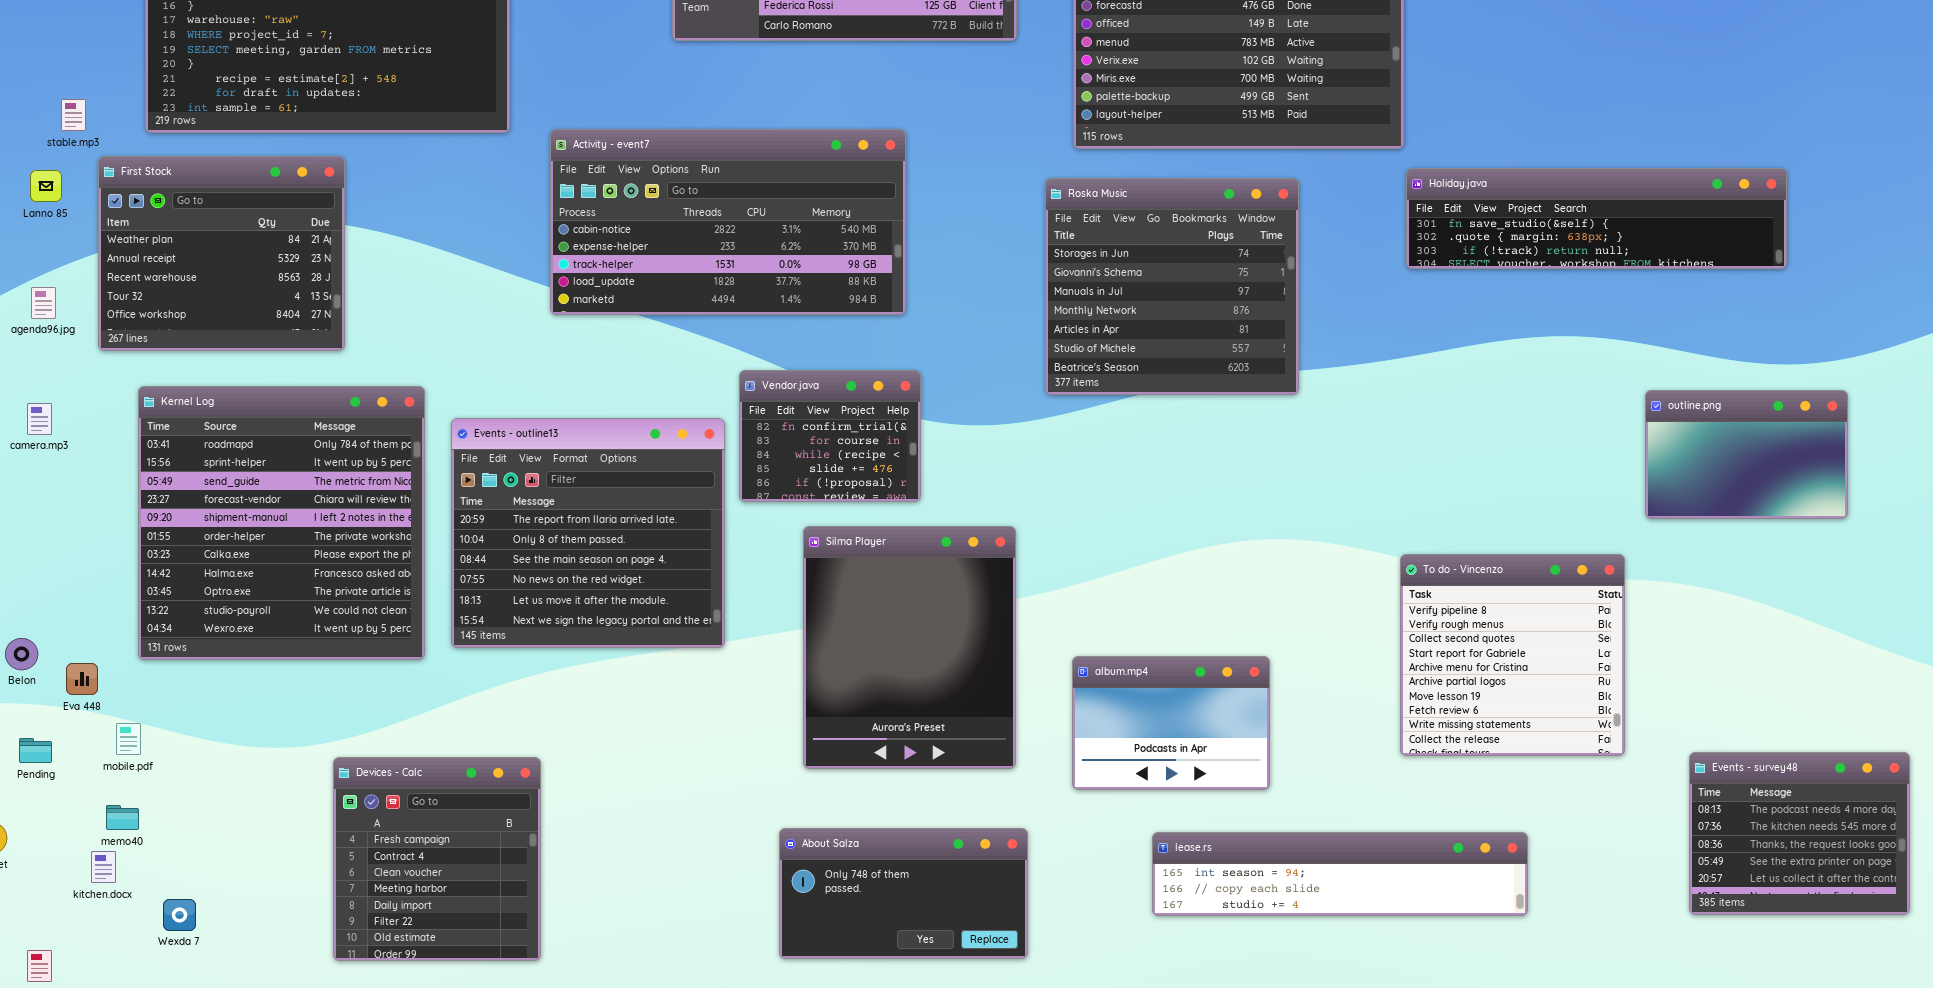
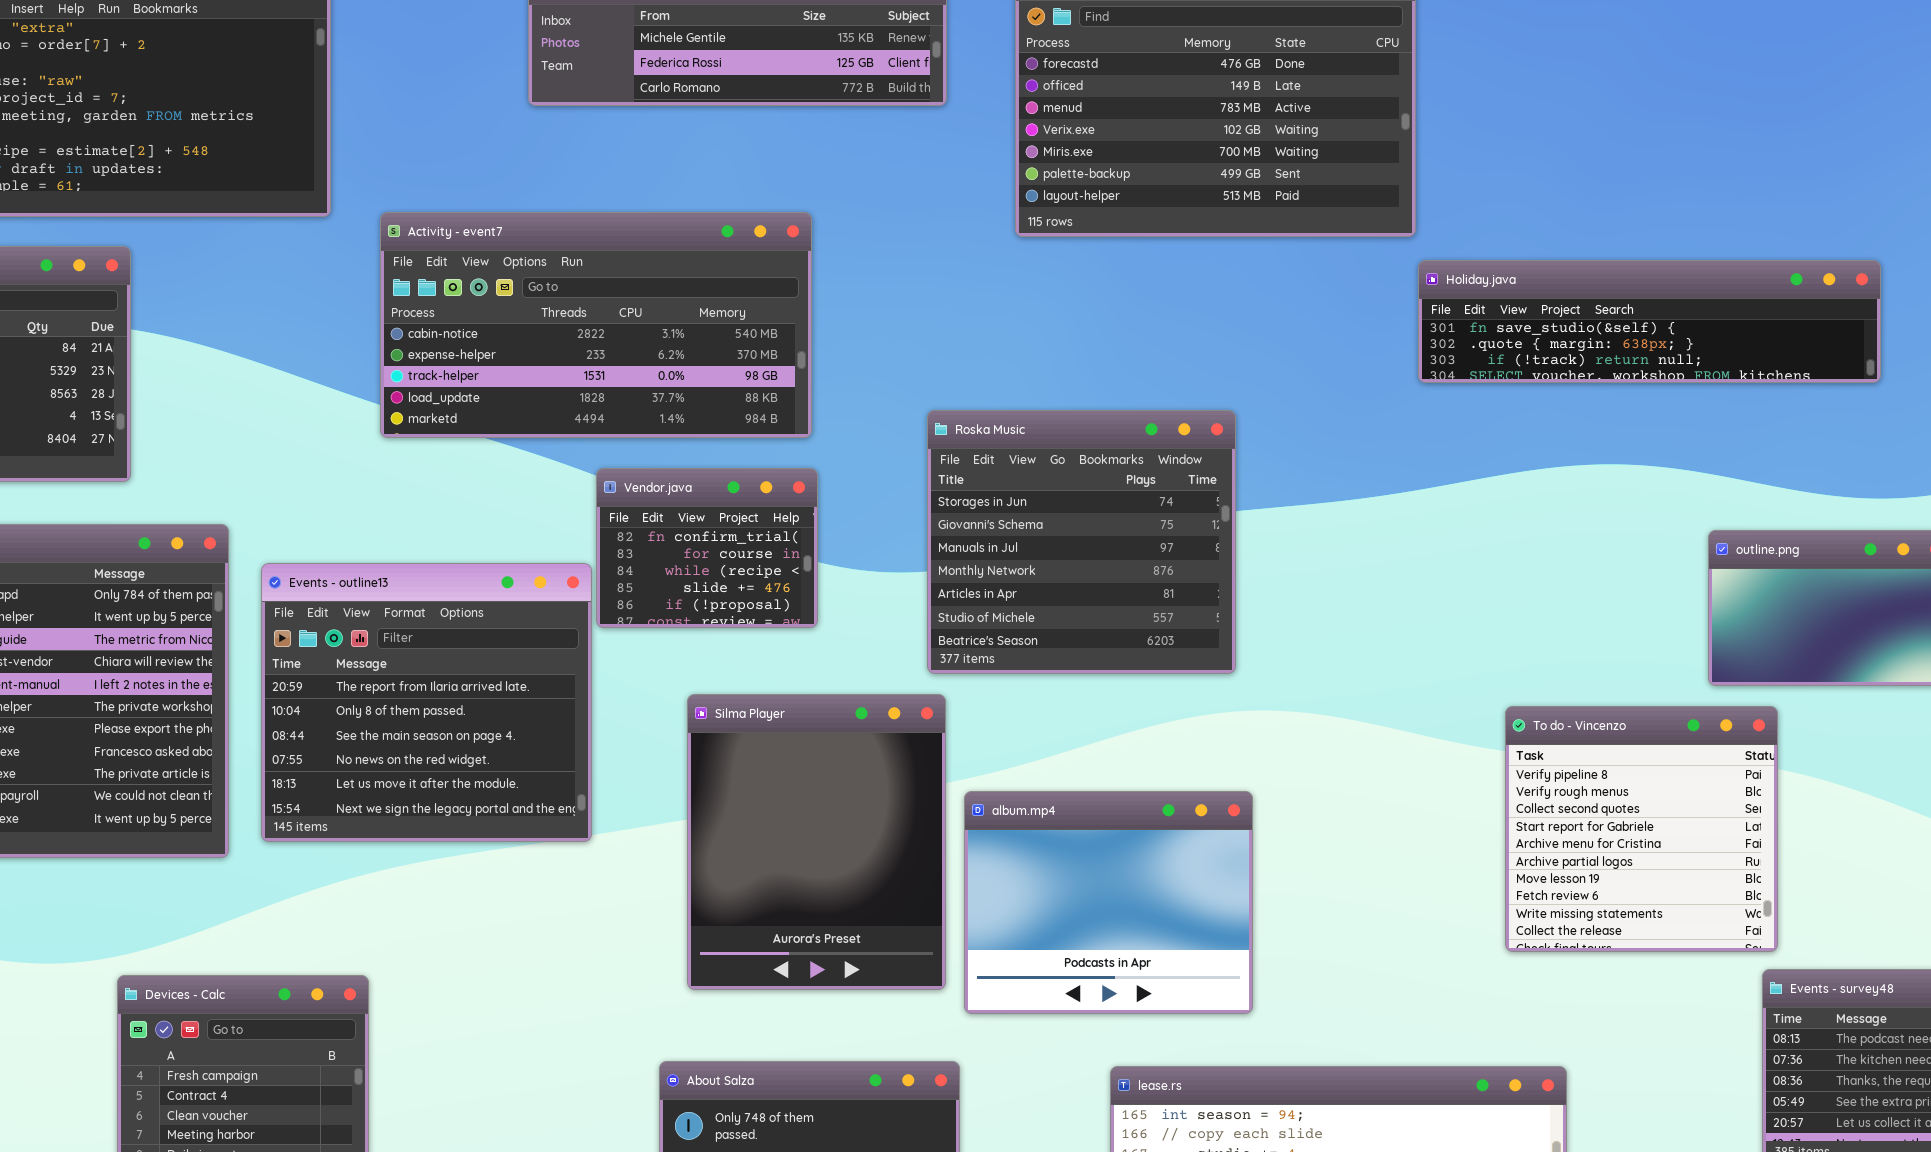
Roska Music: [1045,178,1299,395] -> [927,410,1236,674], moved
Vendor.java: [739,370,921,502] -> [596,468,818,628], moved
To do - Vincenzo: [1400,554,1625,756] -> [1505,706,1778,952], moved
album.mp4: [1072,656,1270,790] -> [964,791,1253,1014], resized

